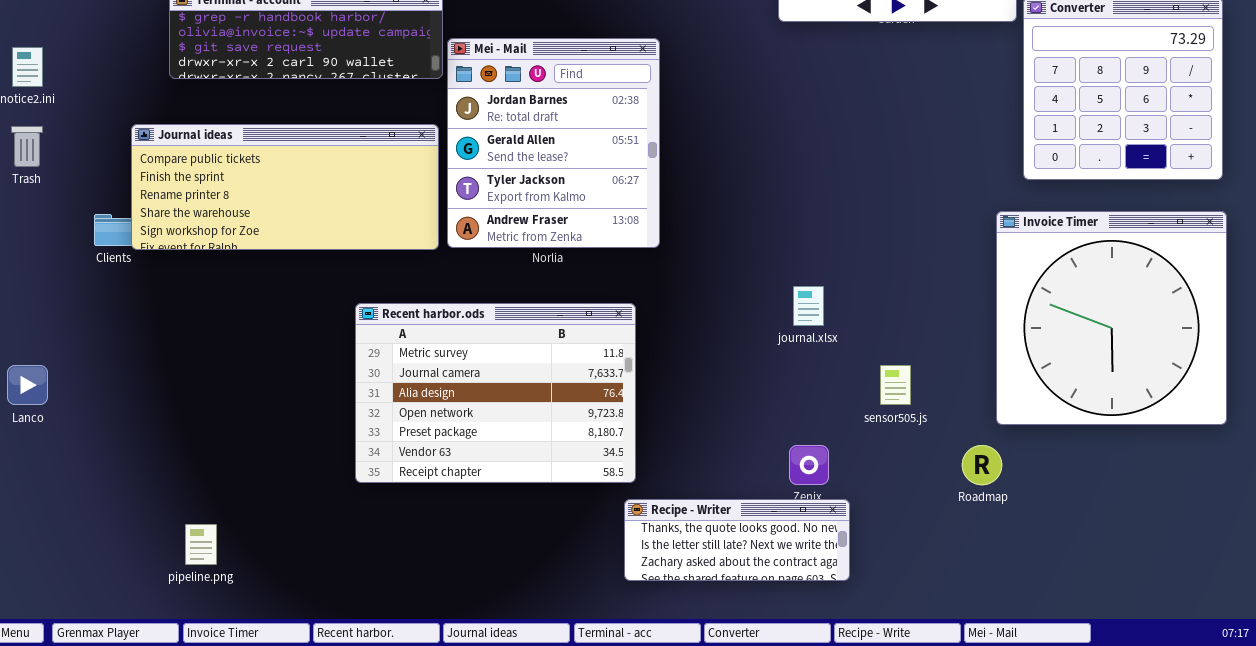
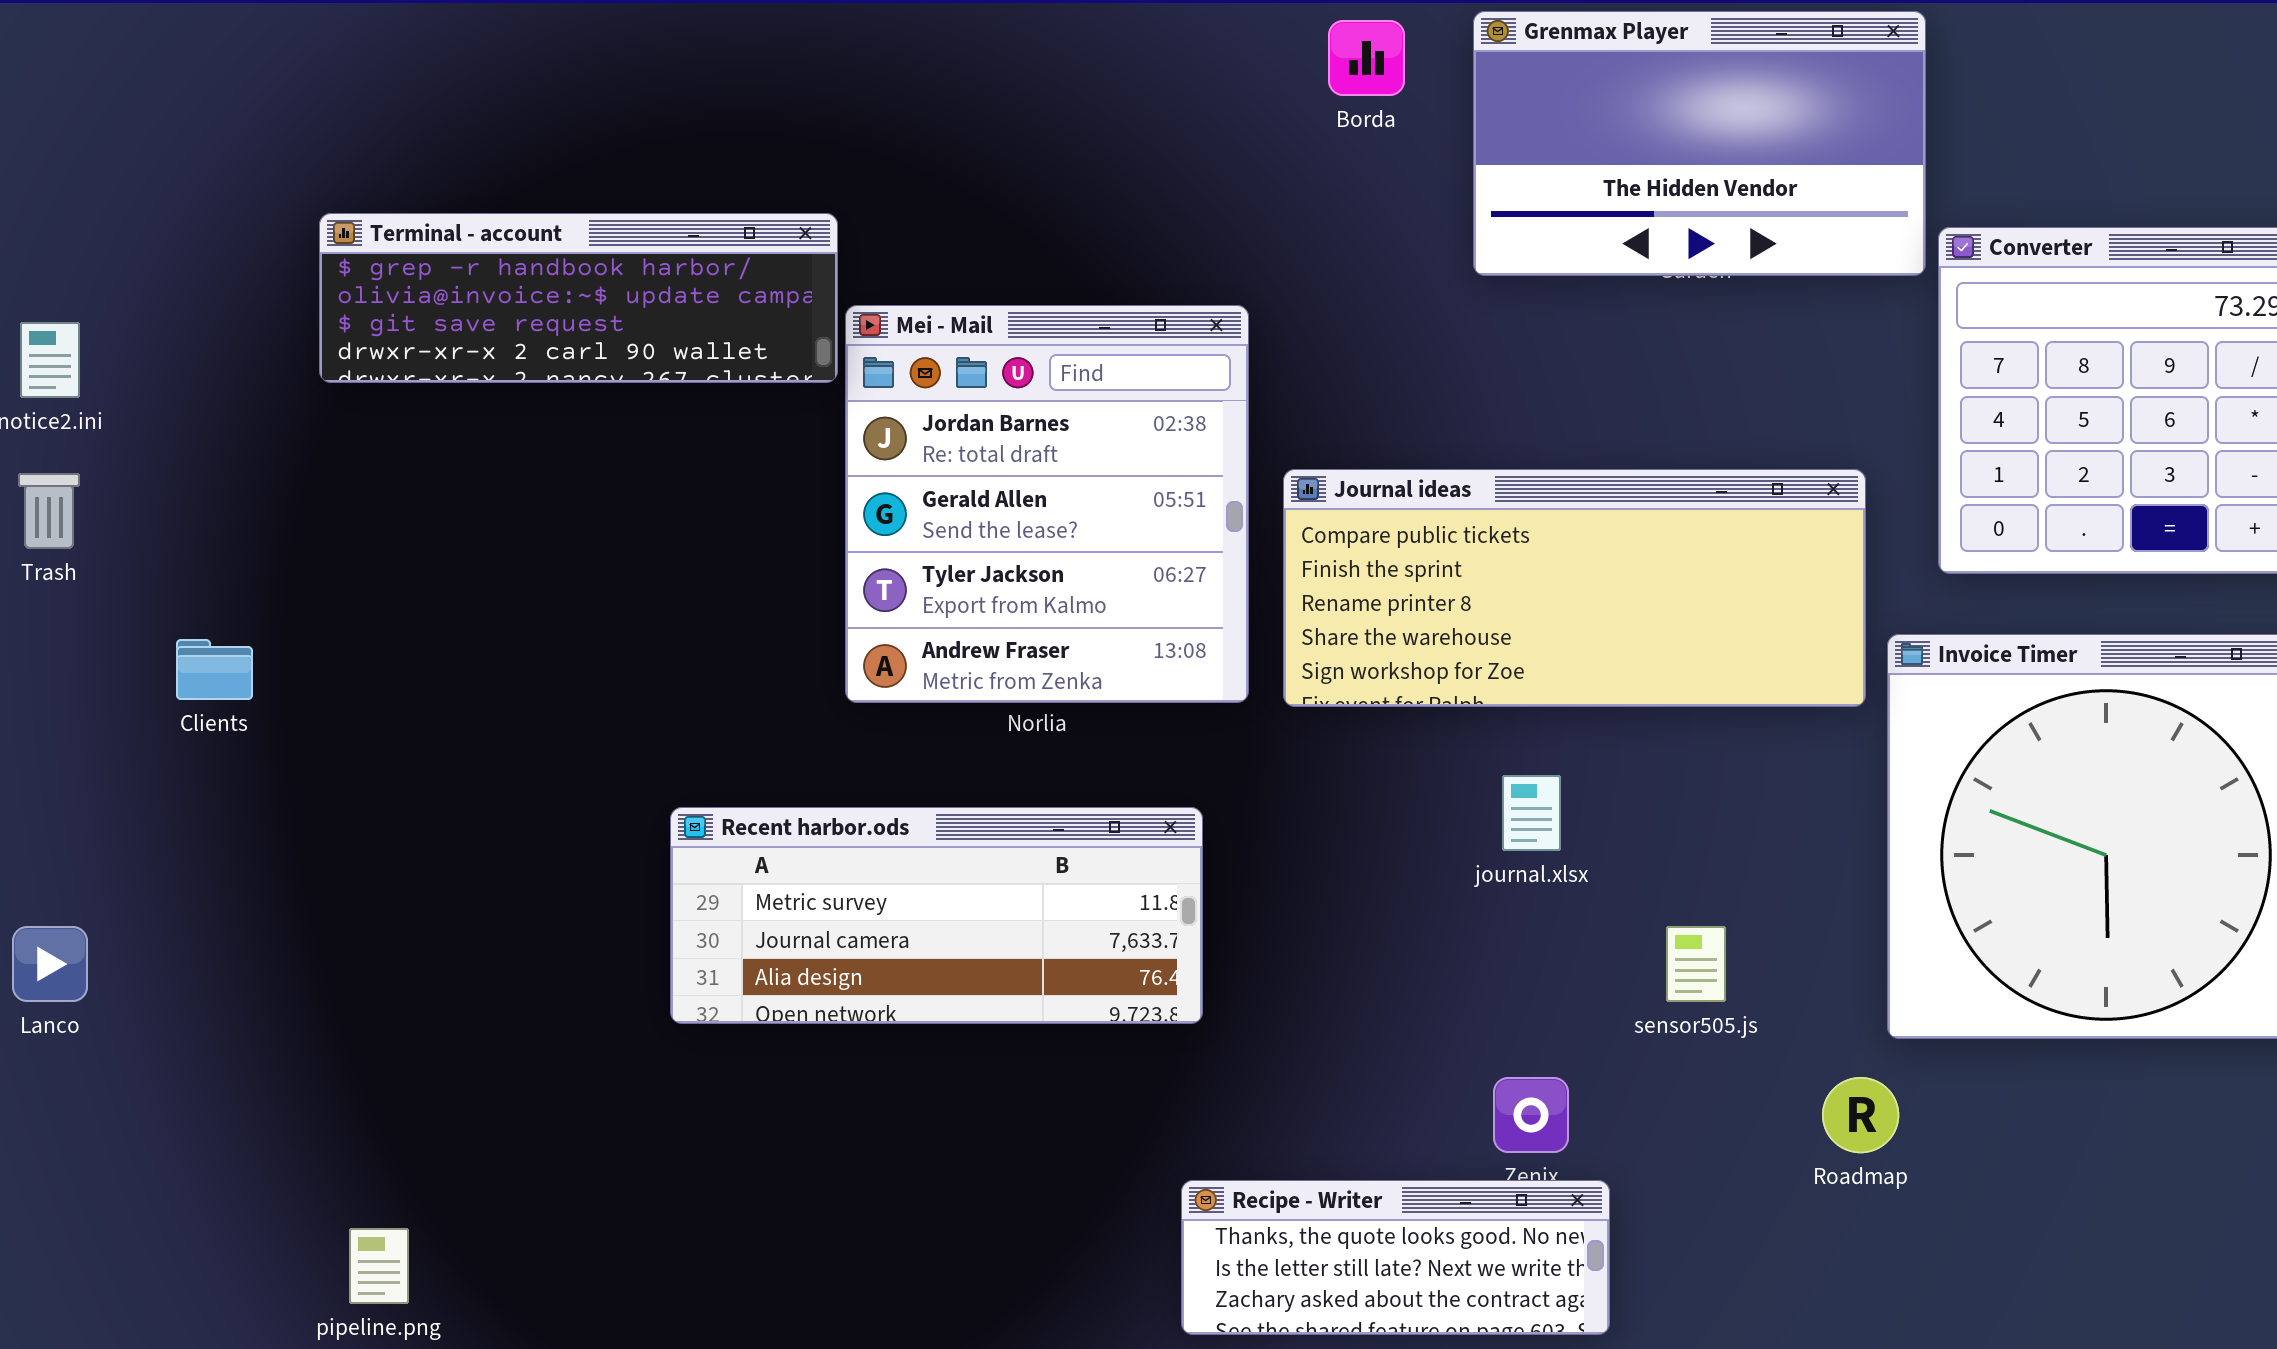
Journal ideas: [131,124,439,250] -> [1283,469,1866,707], moved
Recent harbor.ods: [355,303,636,483] -> [670,807,1203,1024], resized

